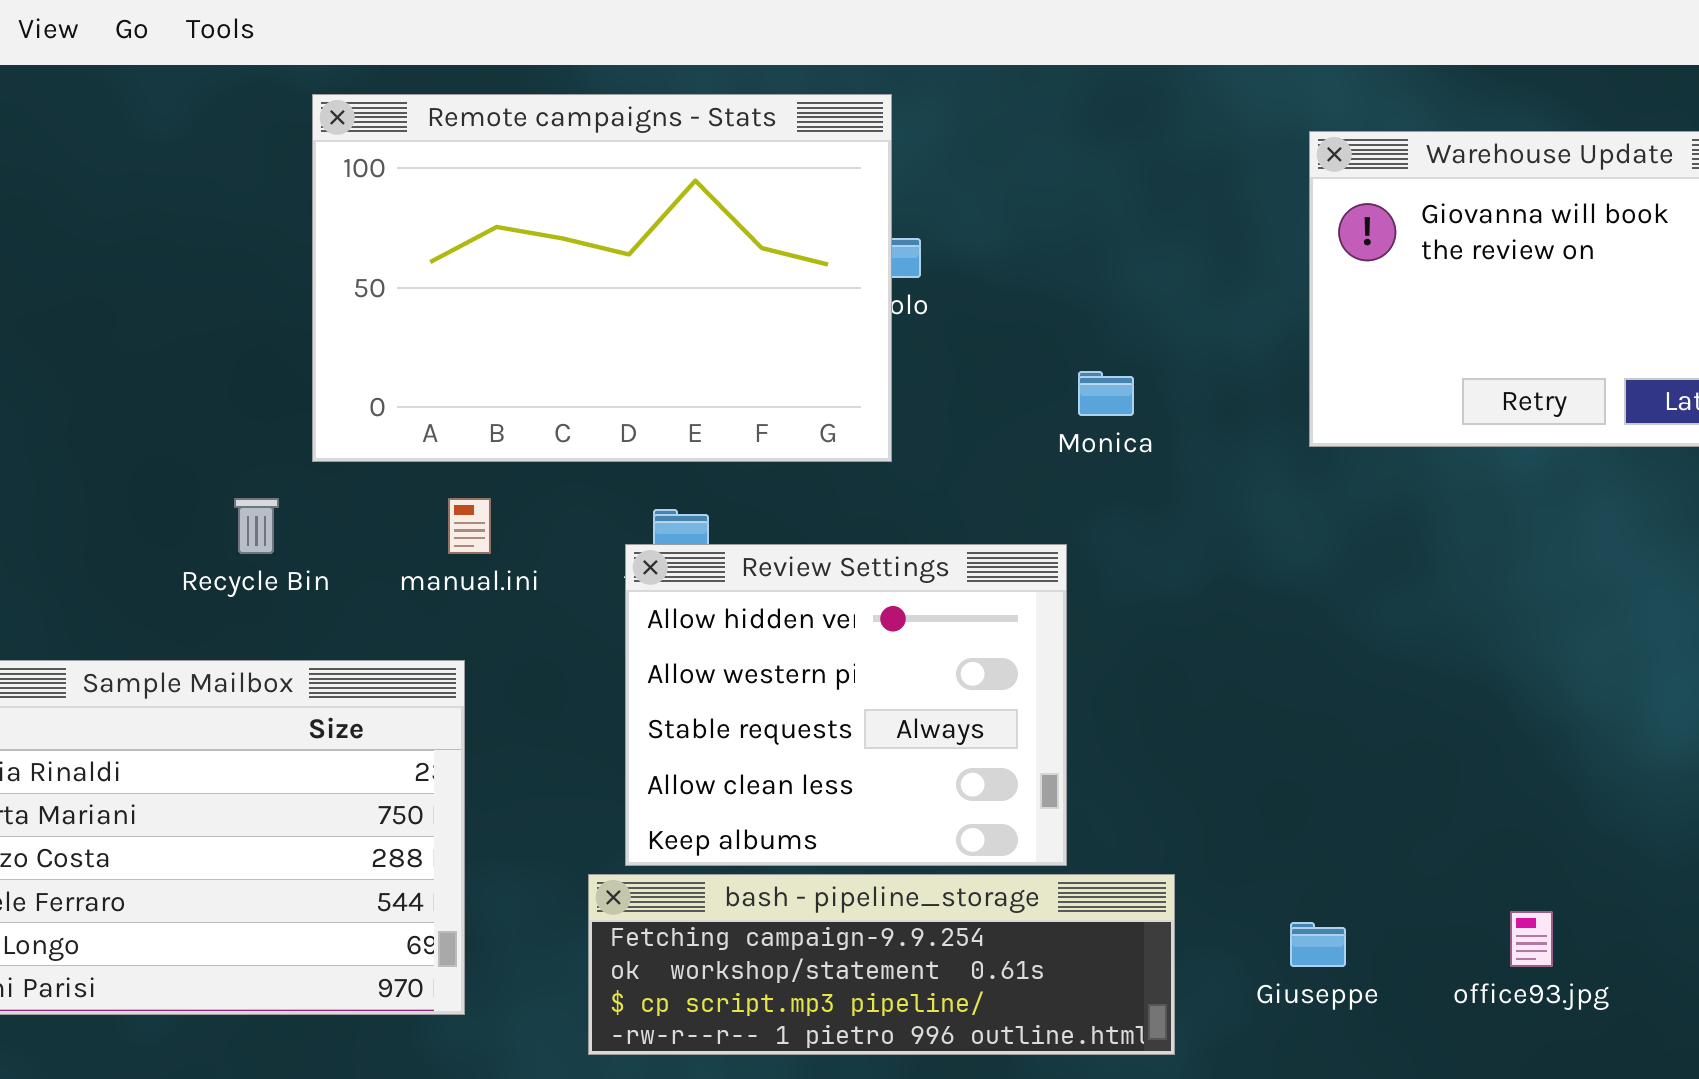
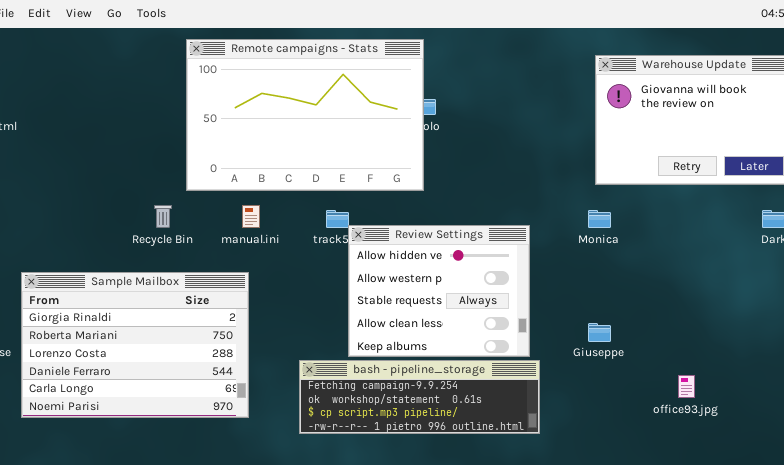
Monica: [1078,371,1134,416] -> [588,210,611,228], moved
Review Settings: [625,544,1067,866] -> [348,225,530,357], moved
Giuseppe: [1290,922,1346,967] -> [588,323,611,342], moved

